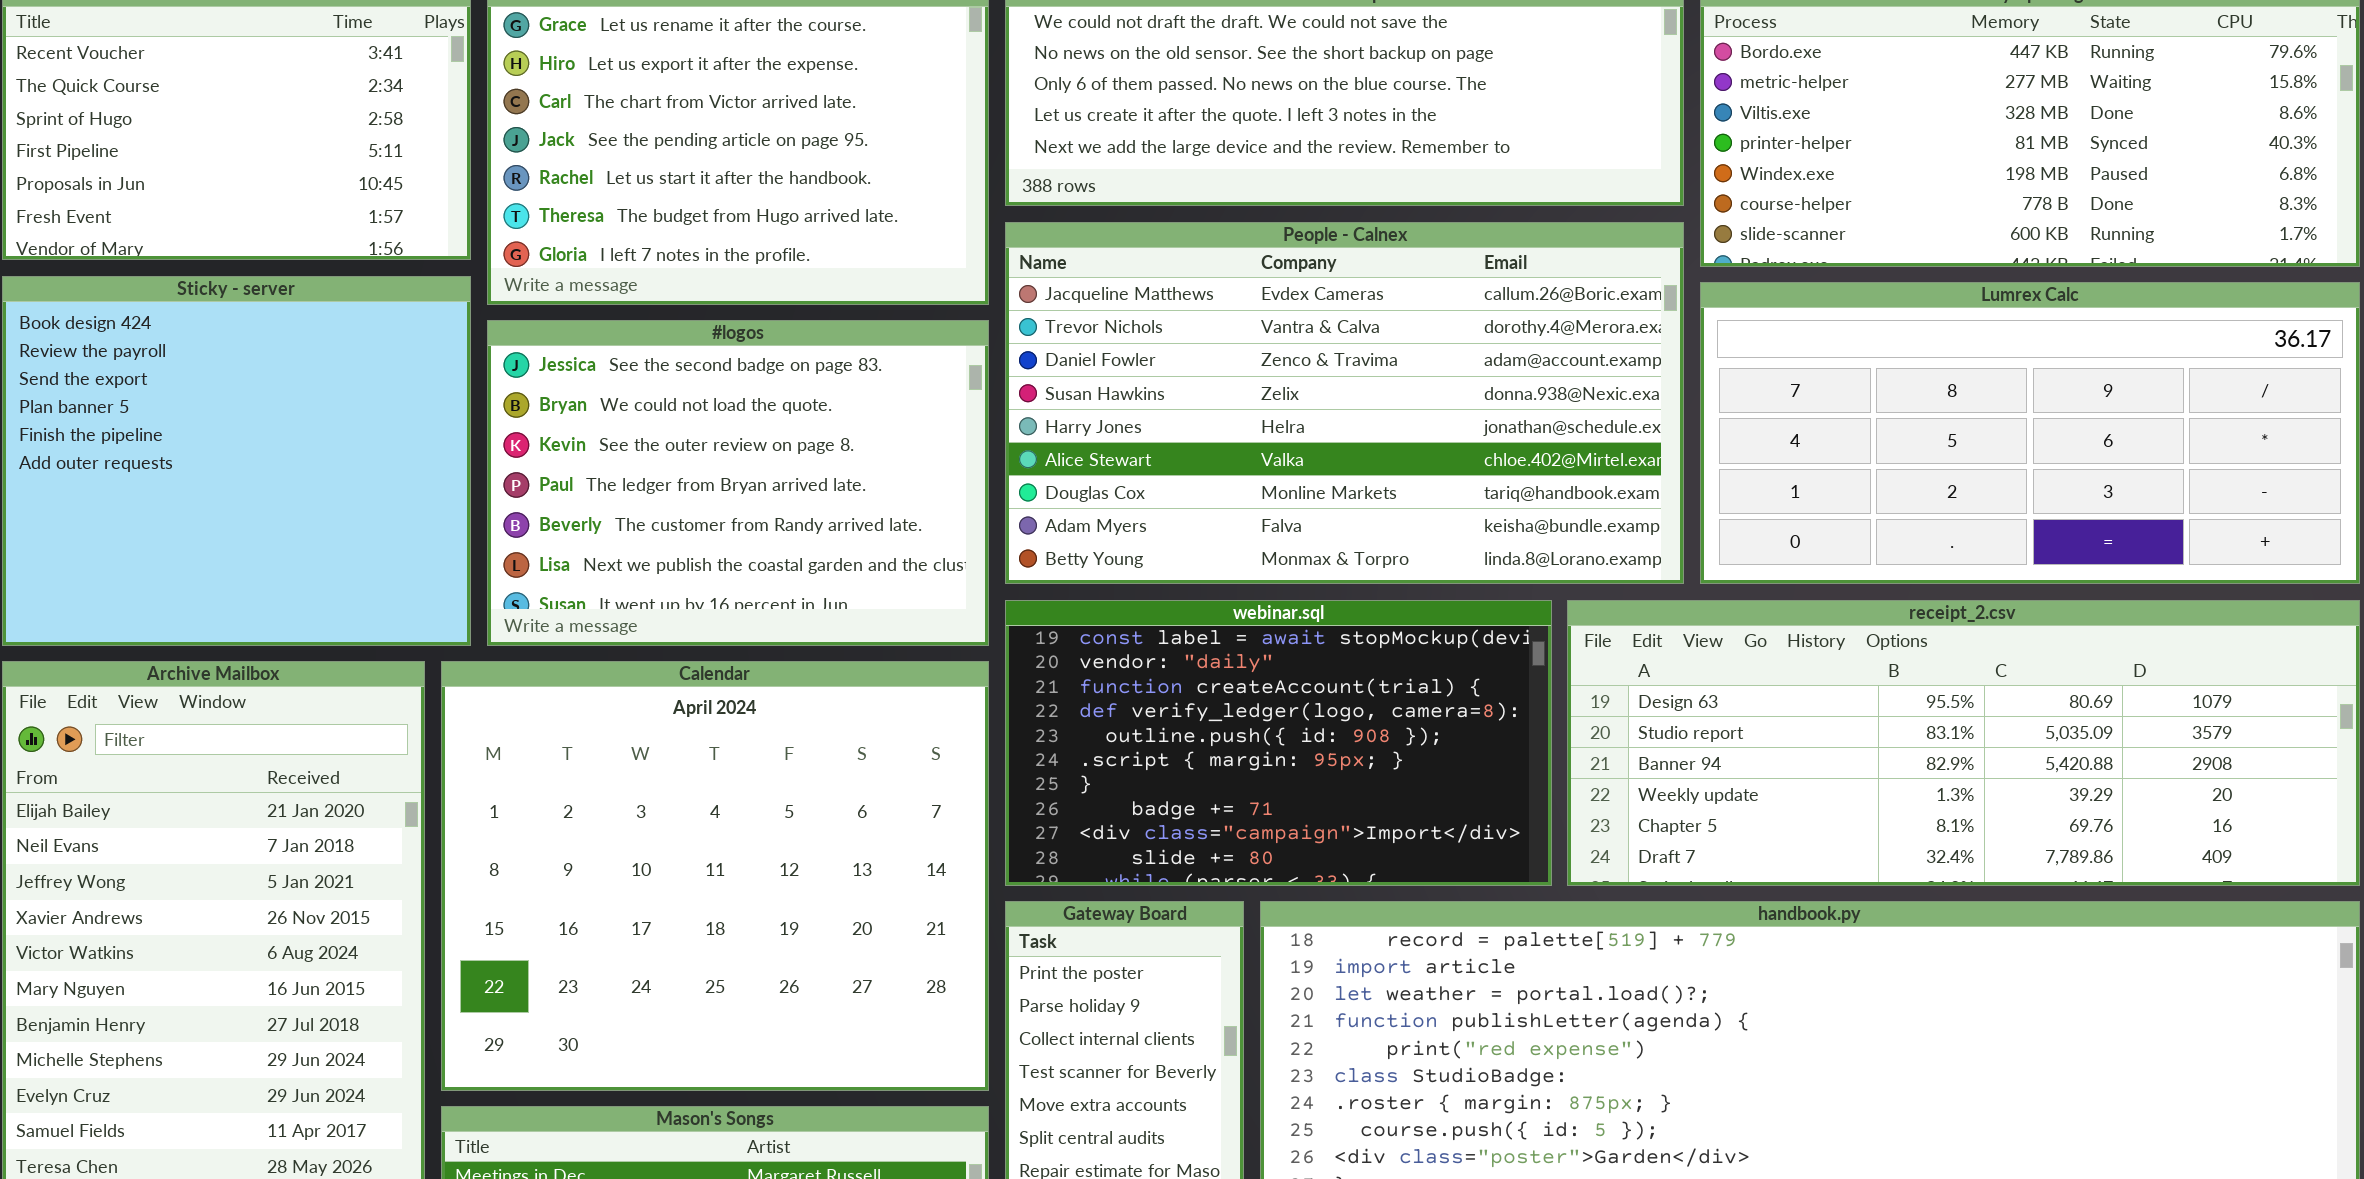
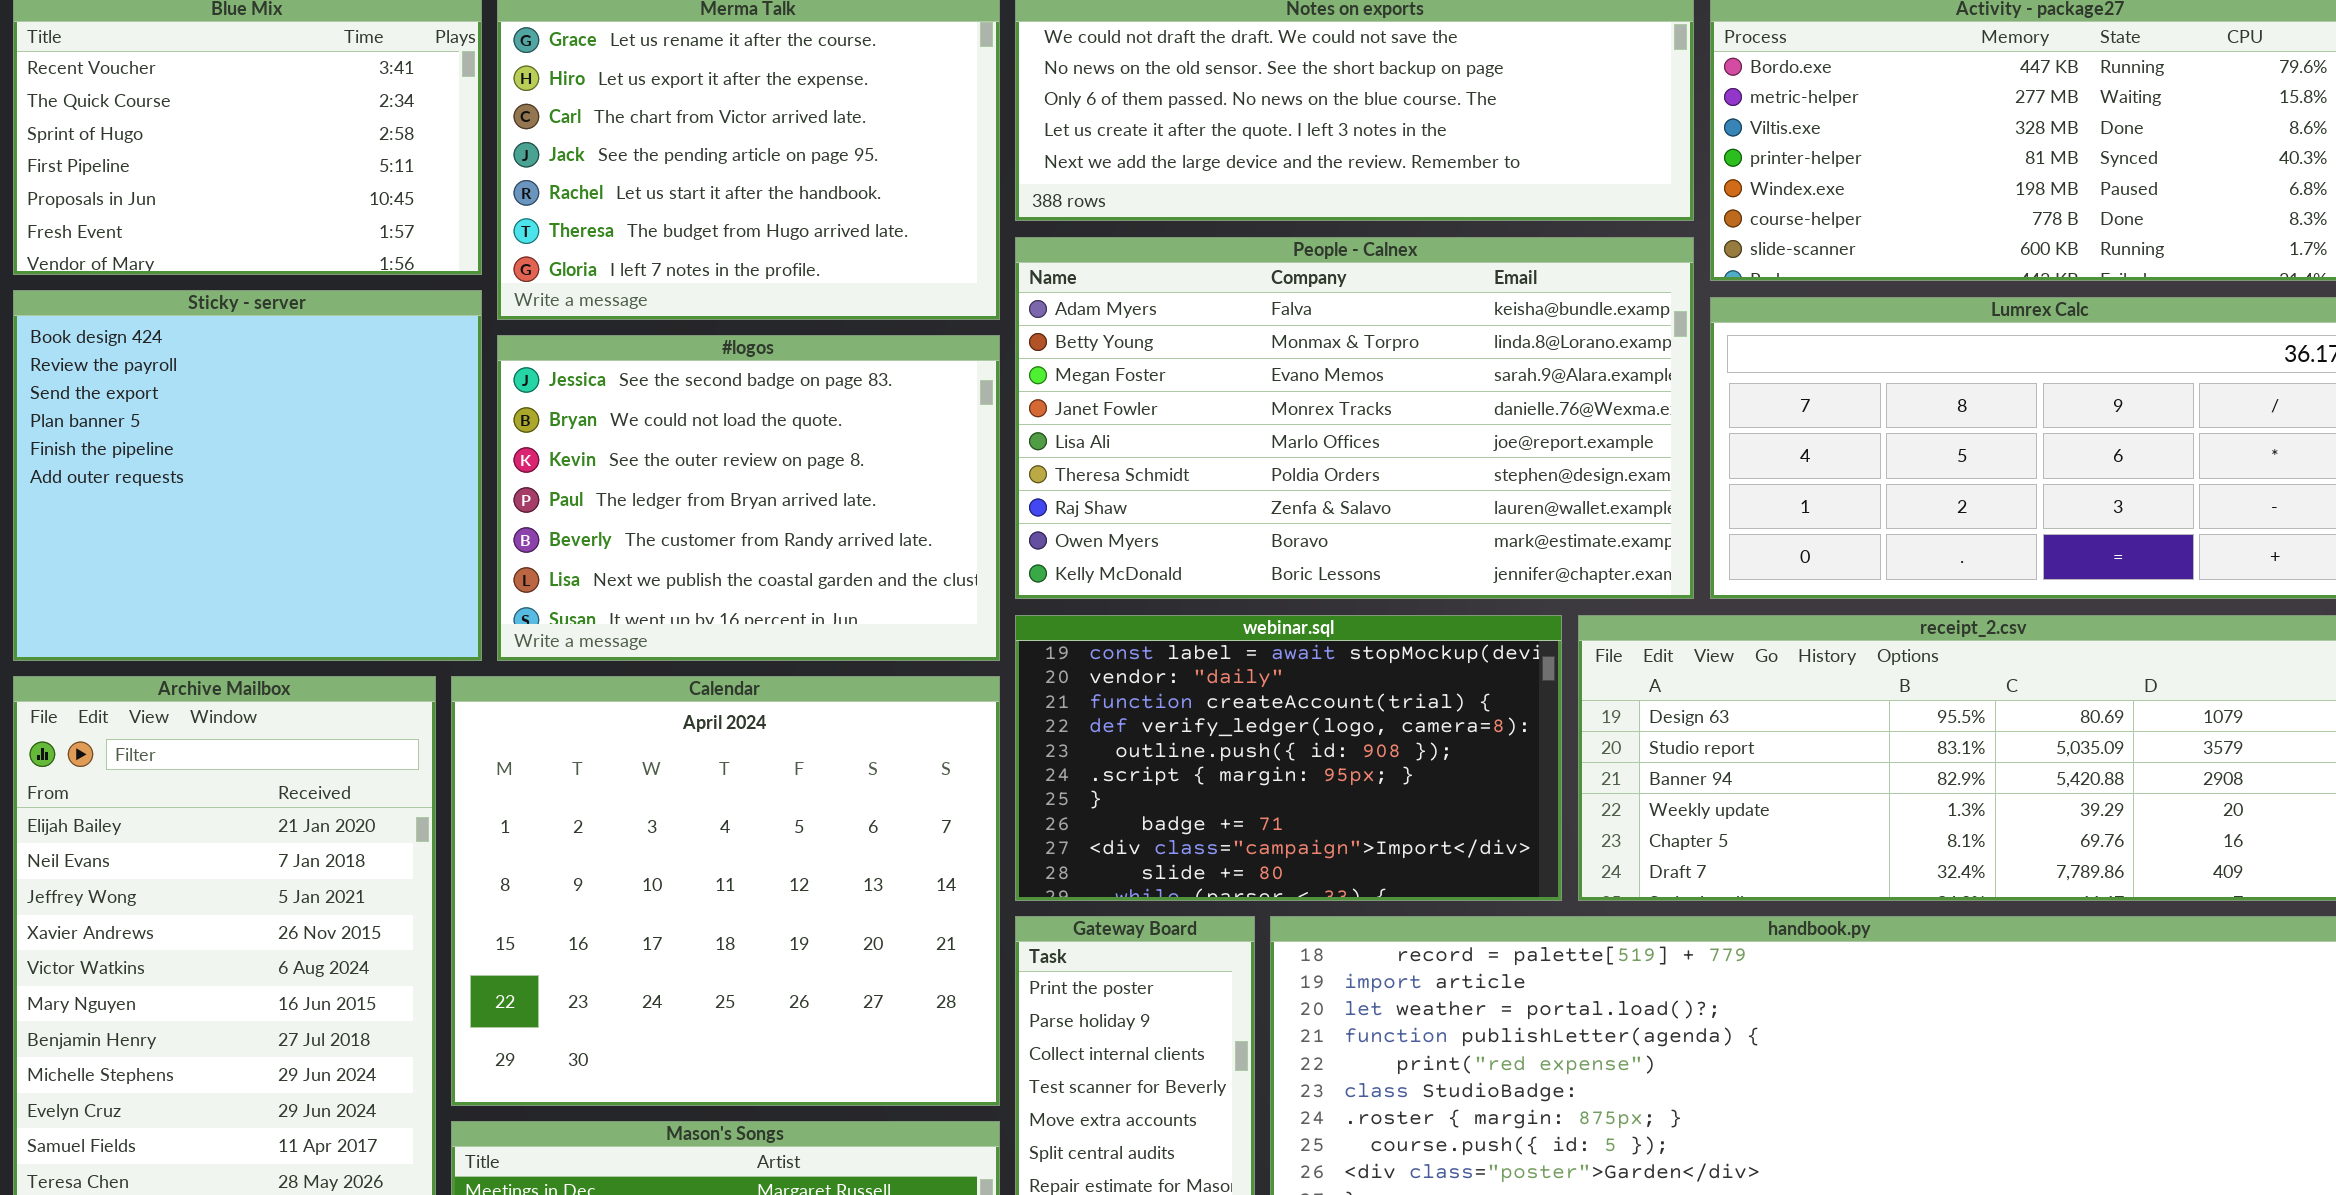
People - Calnex: [1005,222,1684,584] -> [1015,237,1694,599], scrolled down 7 rows

